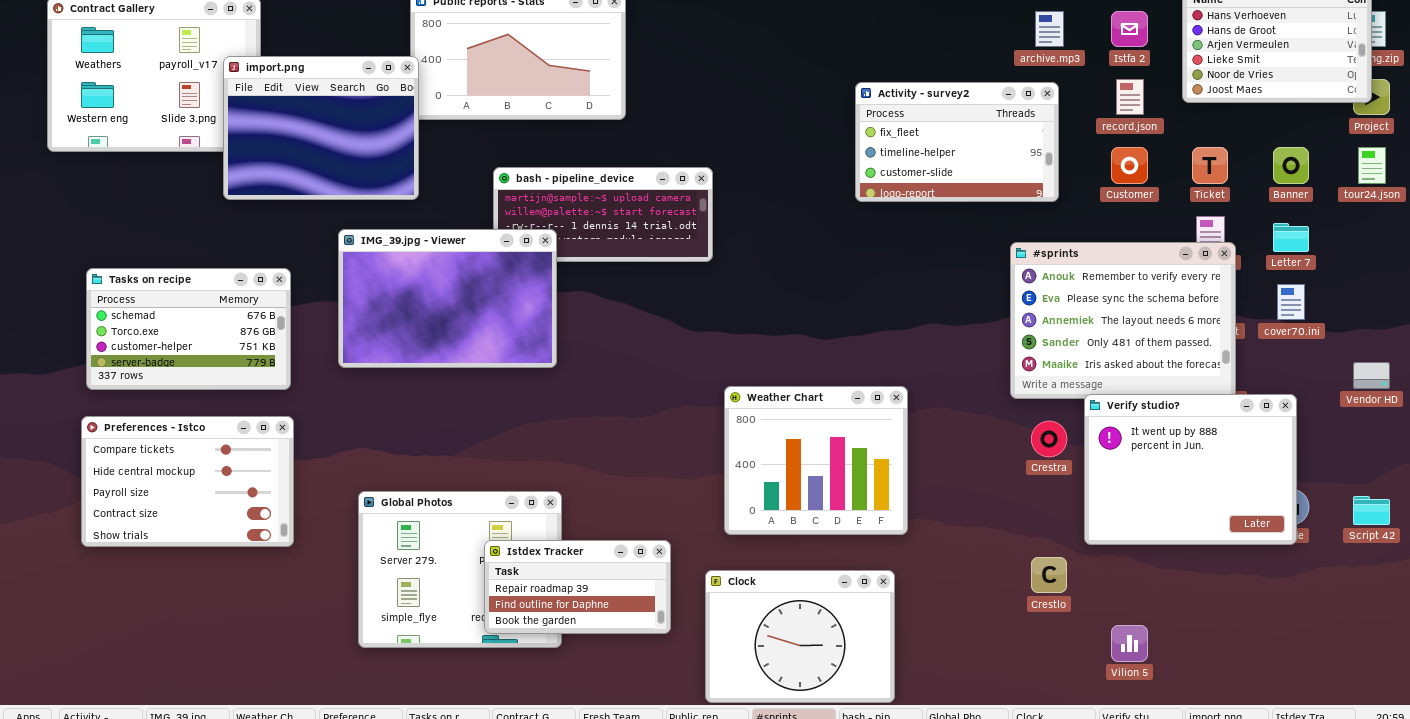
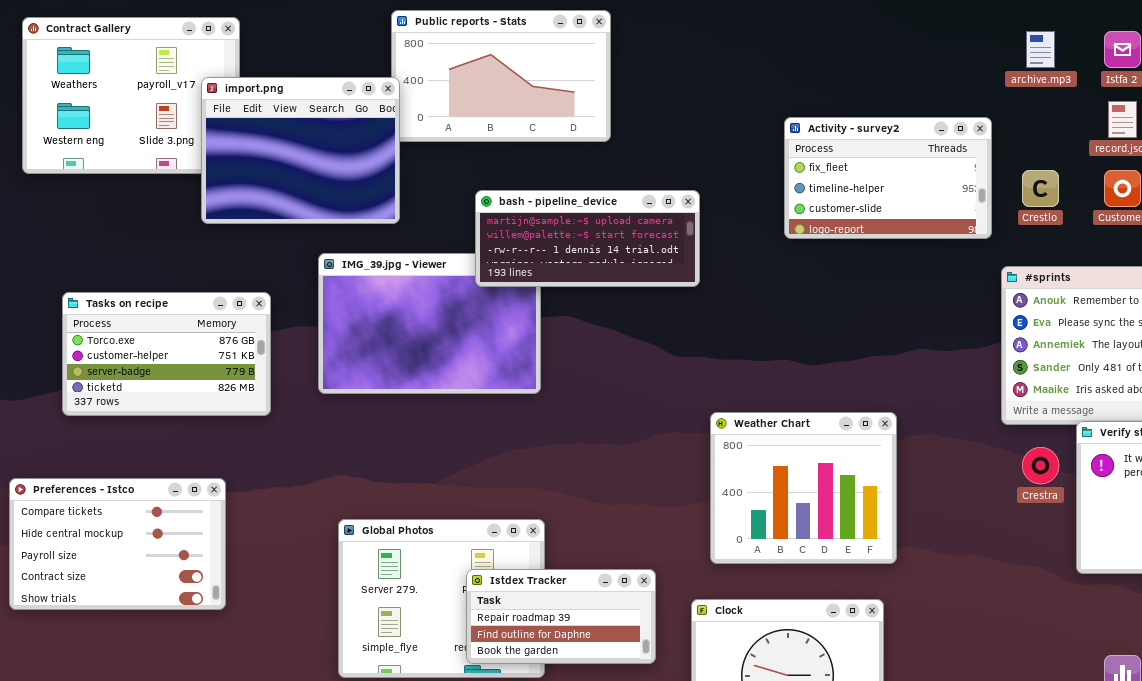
Activity - survey2: [855,82,1059,202] -> [784,117,992,239], moved
bash - pipeline_device: [493,167,713,262] -> [475,190,700,287], raised
Tasks on recipe: [86,268,291,390] -> [62,292,271,416], scrolled down 1 row
Preferences - Istco: [81,416,294,547] -> [9,478,226,610], moved
Crestlo: [1031,557,1067,593] -> [1022,170,1059,207], moved

